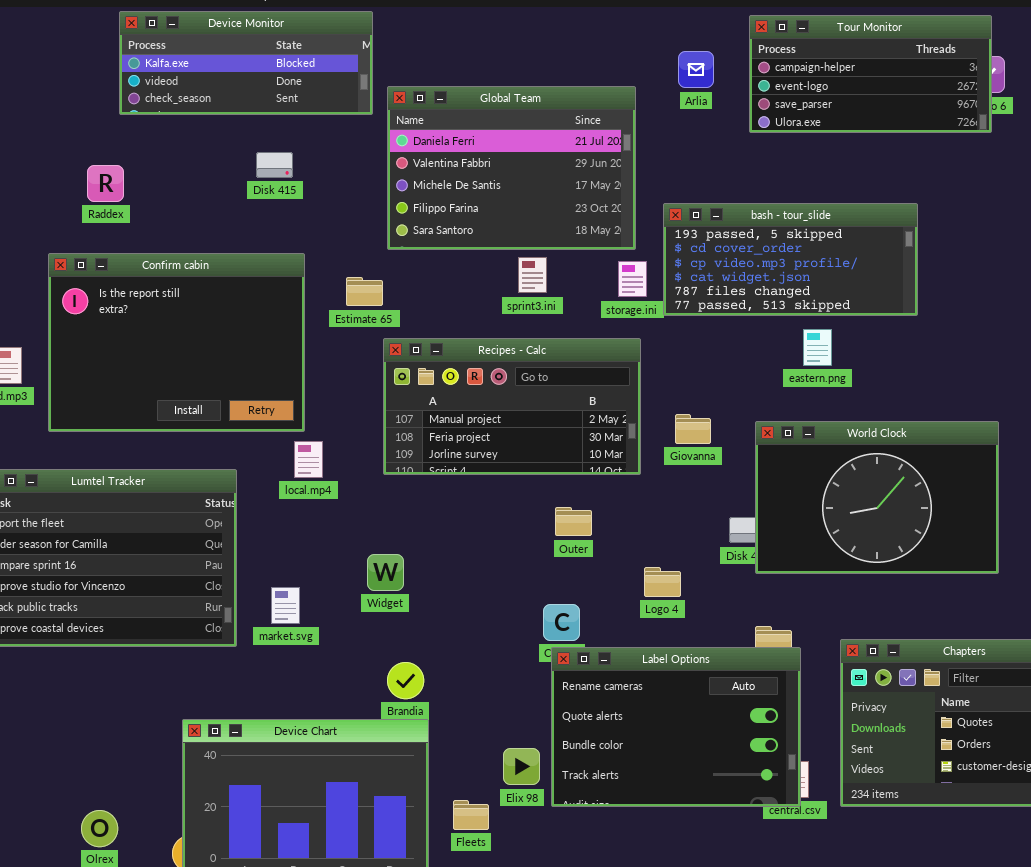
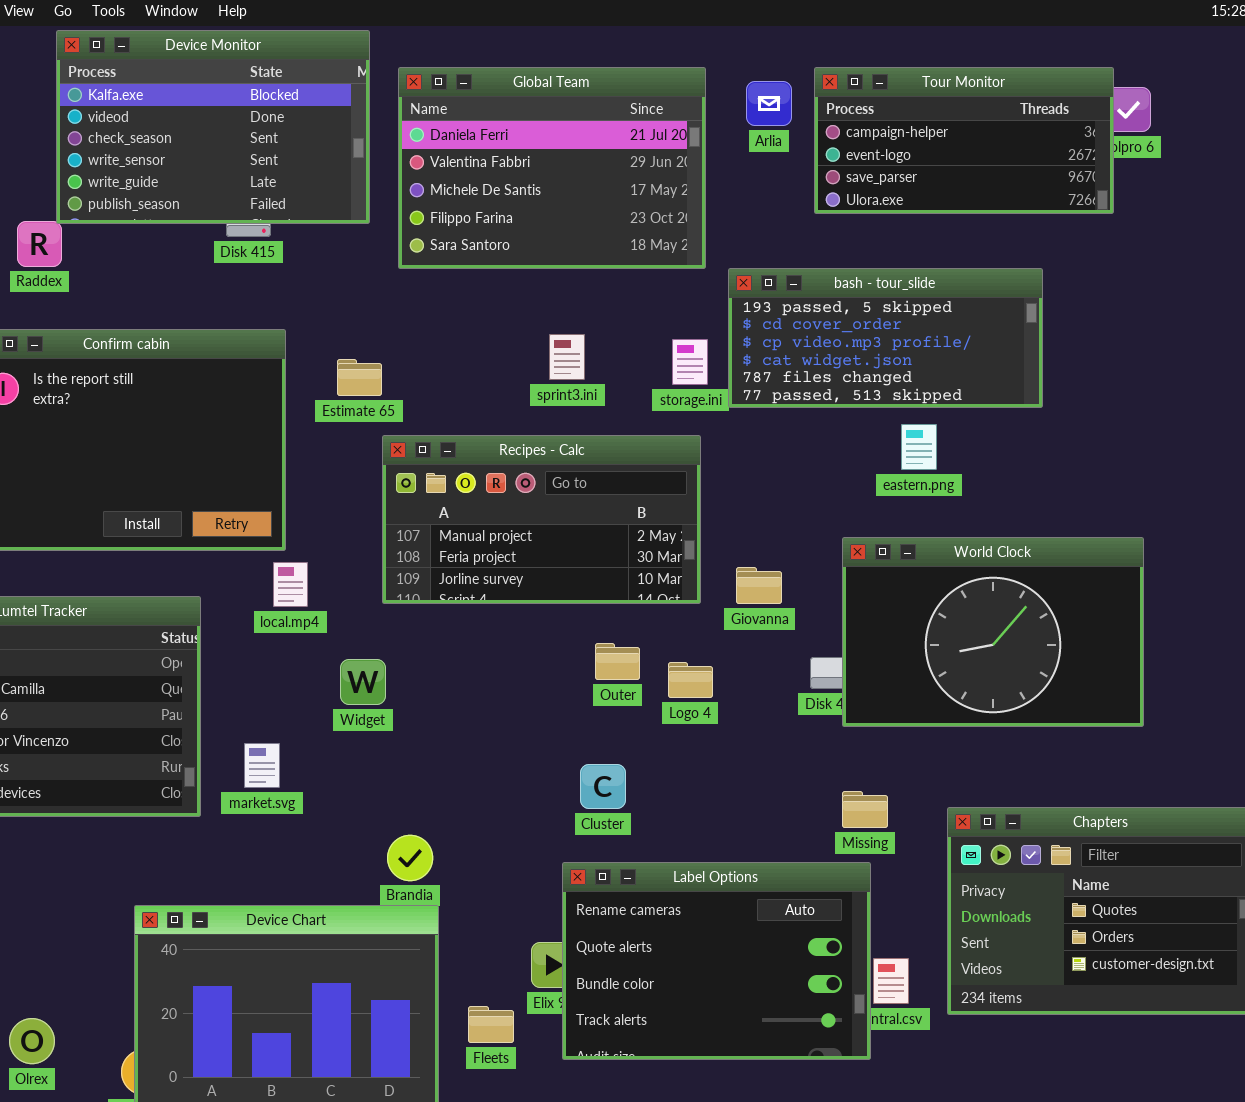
Device Monitor: [119,11,373,115] -> [56,30,370,224], resized
Tour Monitor: [749,15,992,133] -> [814,67,1114,214], moved
Global Team: [387,86,636,250] -> [398,67,706,269], moved
Giovanna: [675,414,711,444] -> [736,567,782,604], moved
Widget: [367,554,404,591] -> [340,659,386,705], moved
Logo 4: [644,567,681,597] -> [668,662,713,698], moved
Label Options: [551,647,801,807] -> [562,862,871,1060], moved

